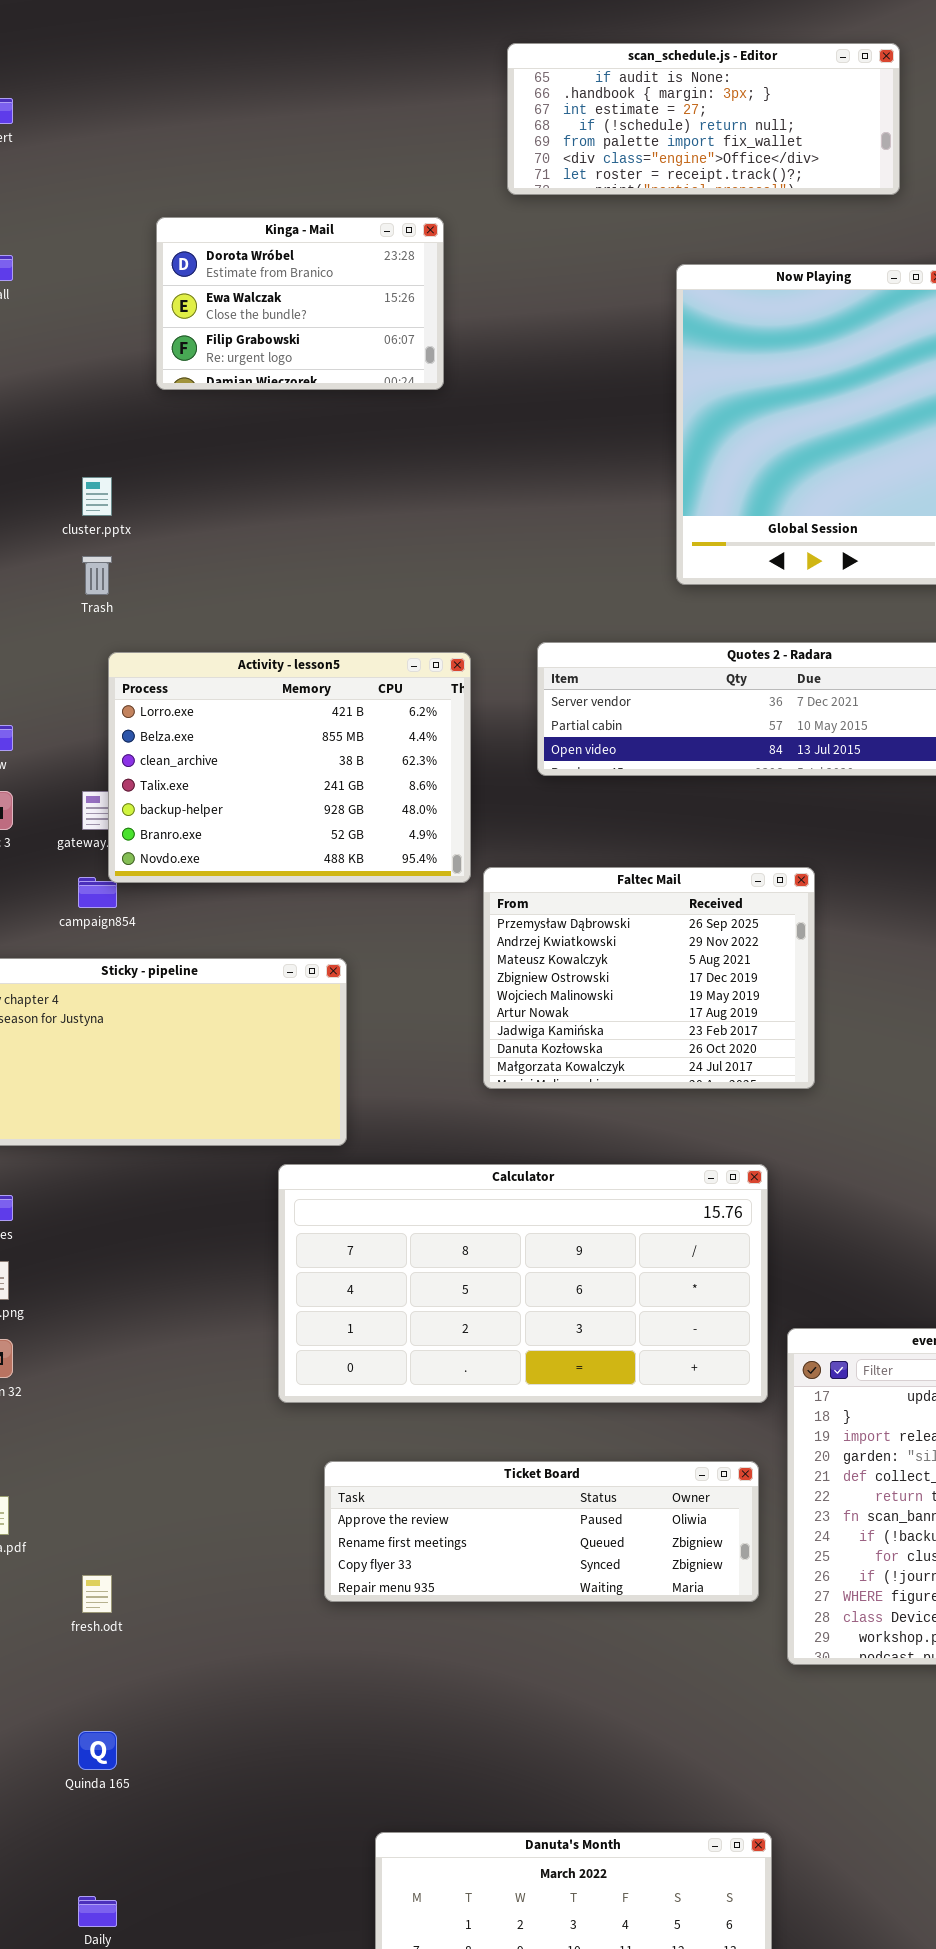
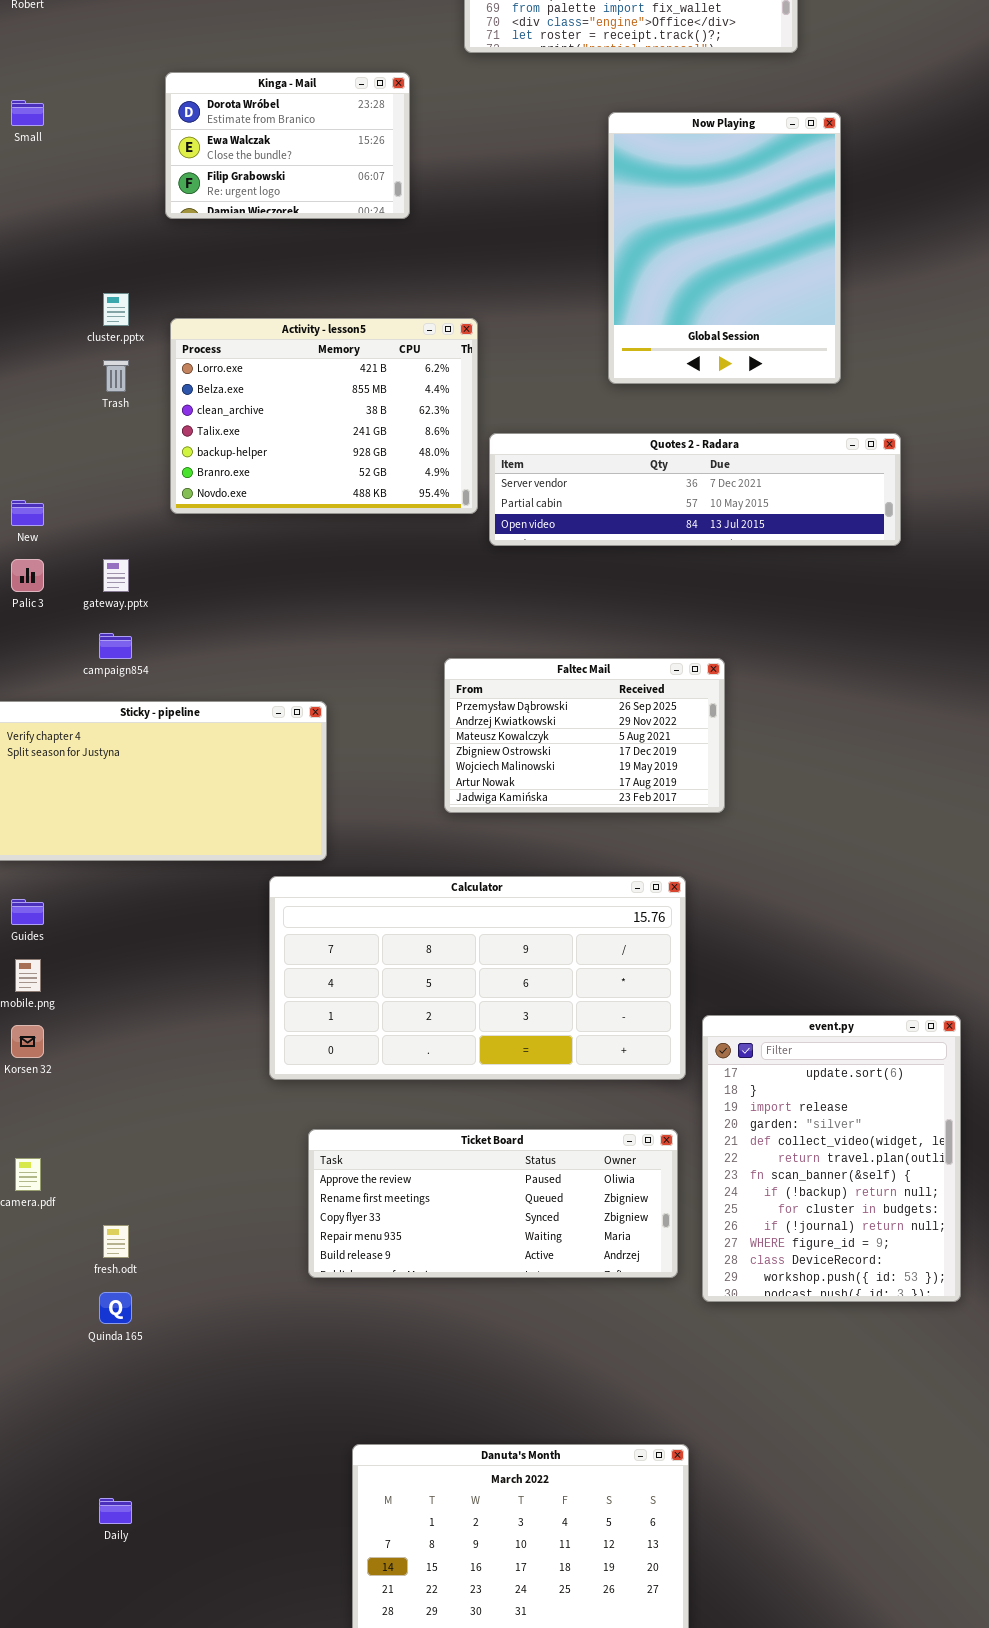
Activity - lesson5: [108,652,471,883] -> [170,318,478,514], moved
Faltec Mail: [483,867,815,1089] -> [444,658,725,813], resized
Ticket Board: [324,1461,759,1602] -> [308,1129,678,1278], resized
Quinda 165: [78,1731,117,1770] -> [99,1292,132,1324], moved

